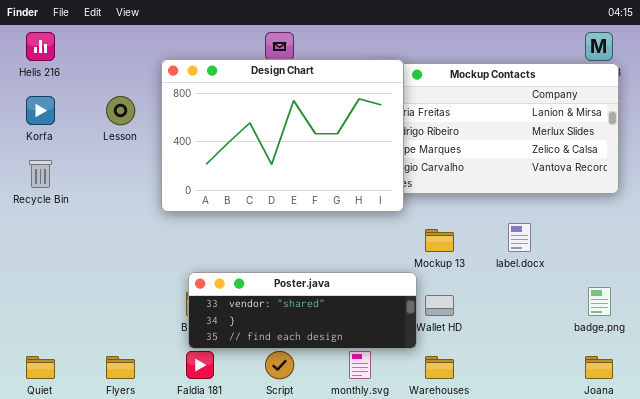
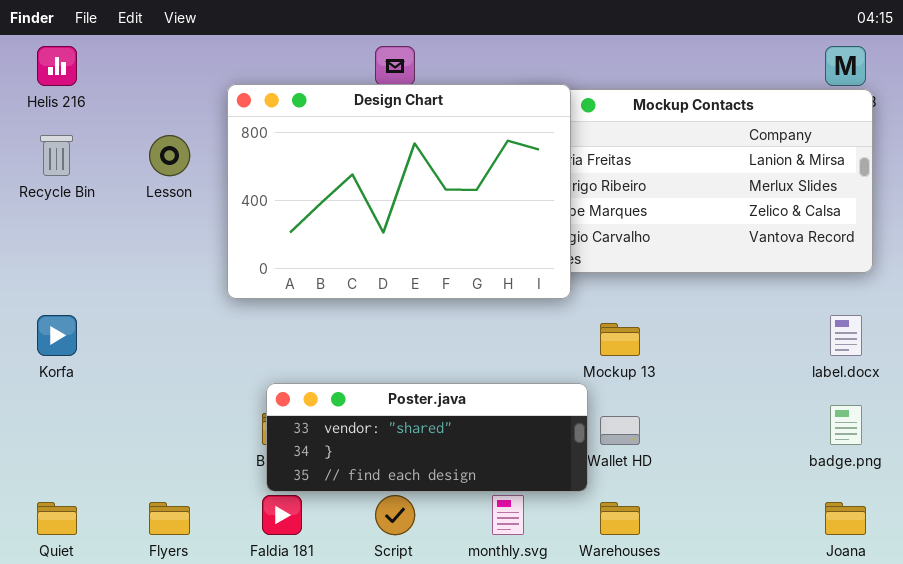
Korfa: [26,96,55,125] -> [37,315,77,356], moved
Recycle Bin: [29,160,52,188] -> [40,135,73,176], moved
label.docx: [508,223,531,252] -> [830,315,862,356], moved

